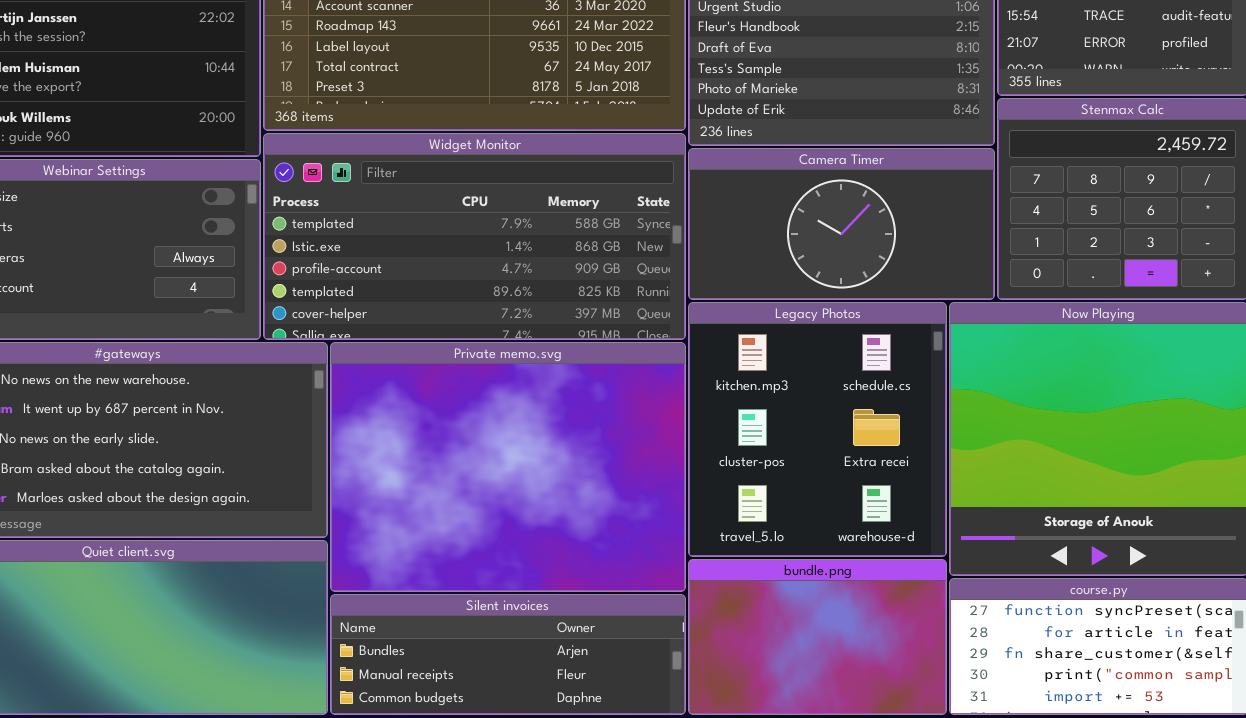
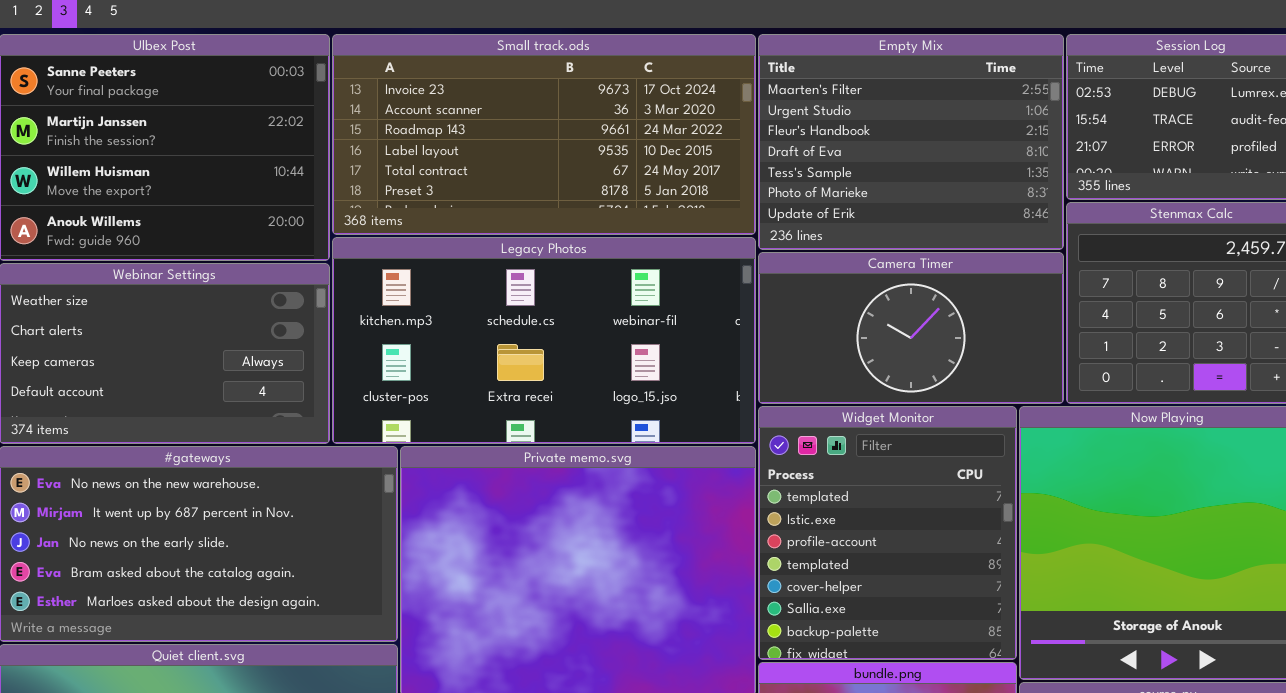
Widget Monitor: [263,133,686,340] -> [758,406,1017,660], moved, resized
Legacy Photos: [688,302,947,557] -> [332,237,756,444], moved, resized

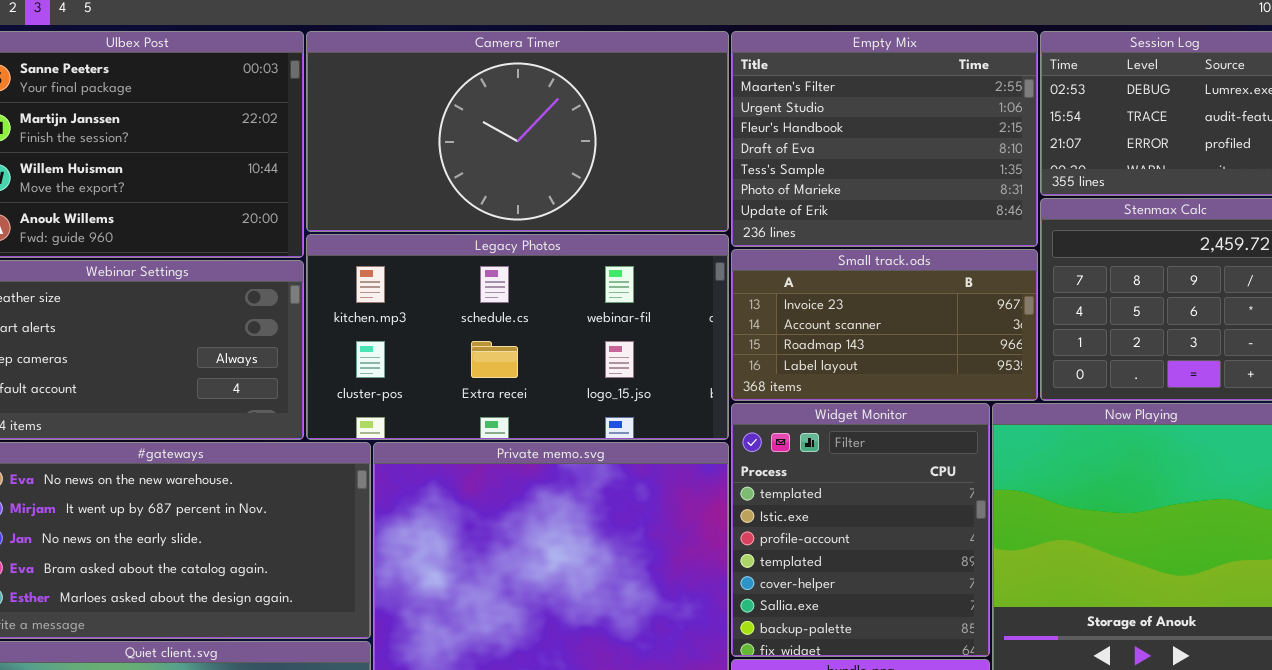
Small track.ods: [332,34,756,235] -> [731,249,1038,401], moved, resized
Camera Timer: [758,252,1064,404] -> [306,31,729,232], moved, resized

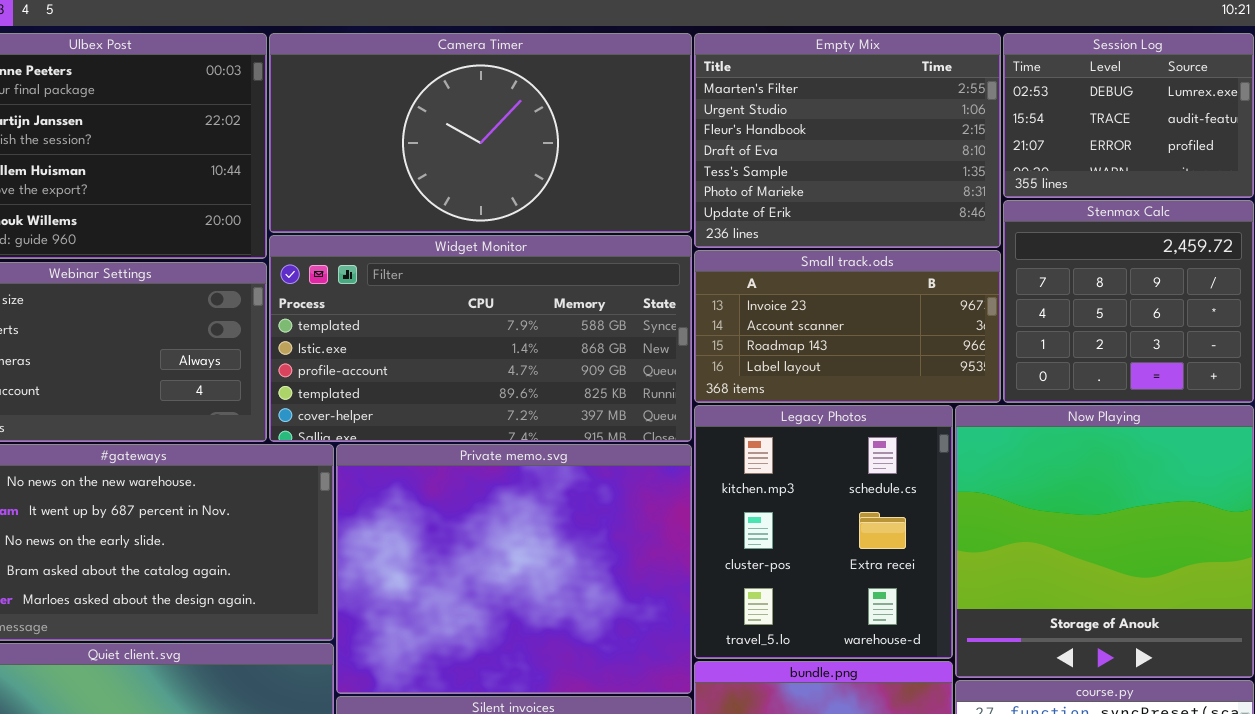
Legacy Photos: [306,234,729,440] -> [694,405,953,659], moved, resized
Widget Monitor: [731,403,990,657] -> [269,235,692,442], moved, resized

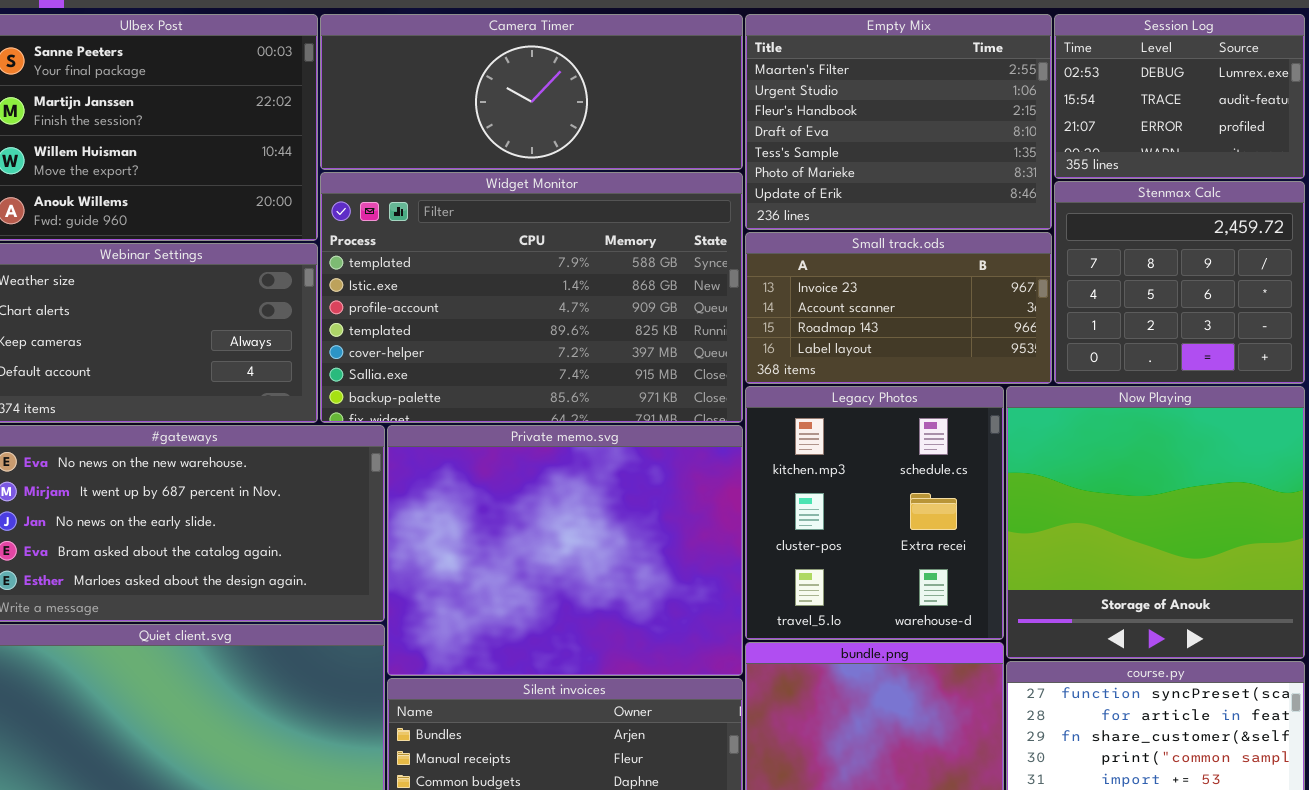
Camera Timer: [269,33,692,233] -> [320,14,743,170], resized
Widget Monitor: [269,235,692,442] -> [320,172,743,423], resized

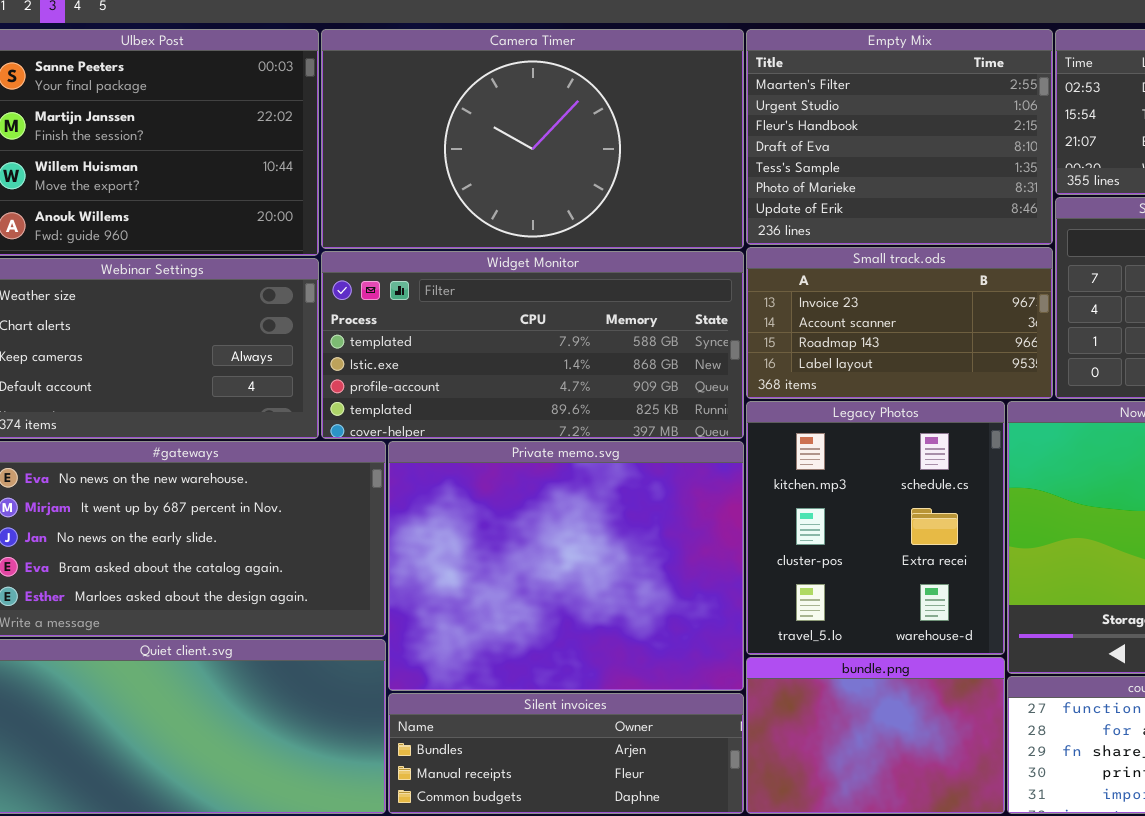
Camera Timer: [320,14,743,170] -> [321,29,744,249], resized
Widget Monitor: [320,172,743,423] -> [321,251,744,439], resized

